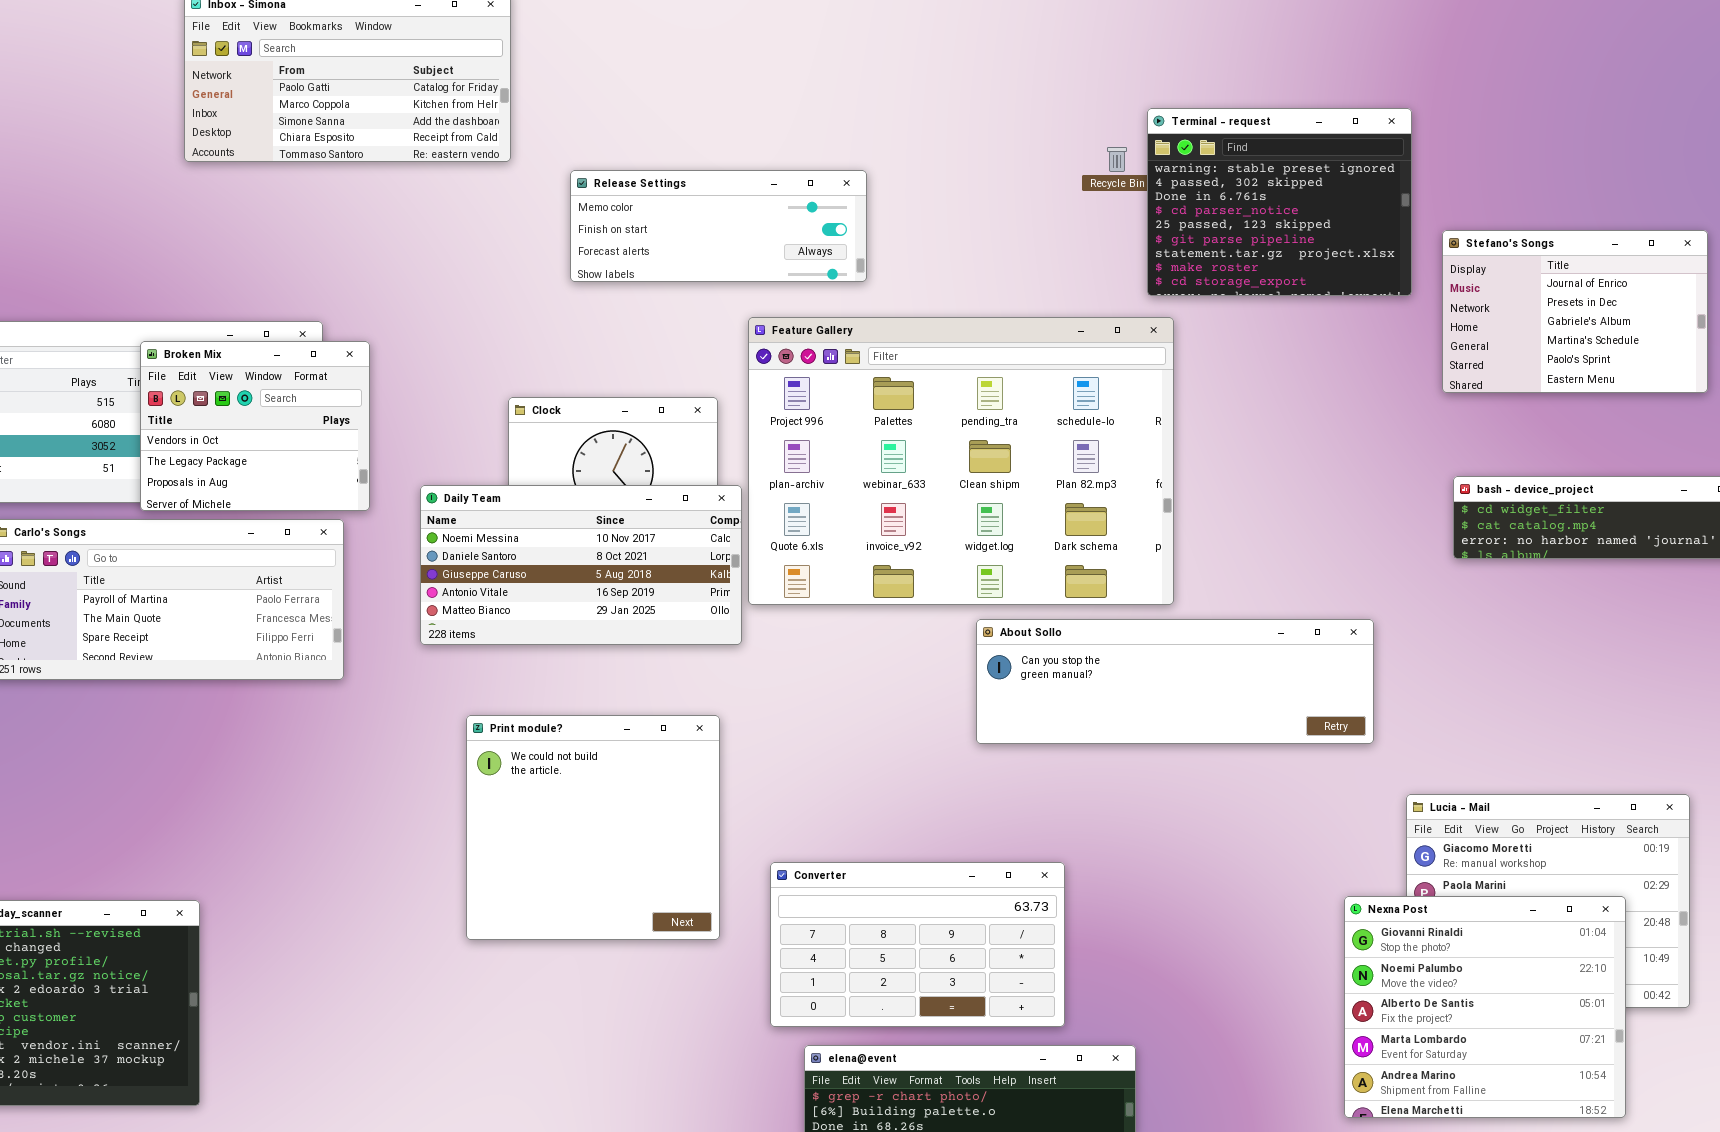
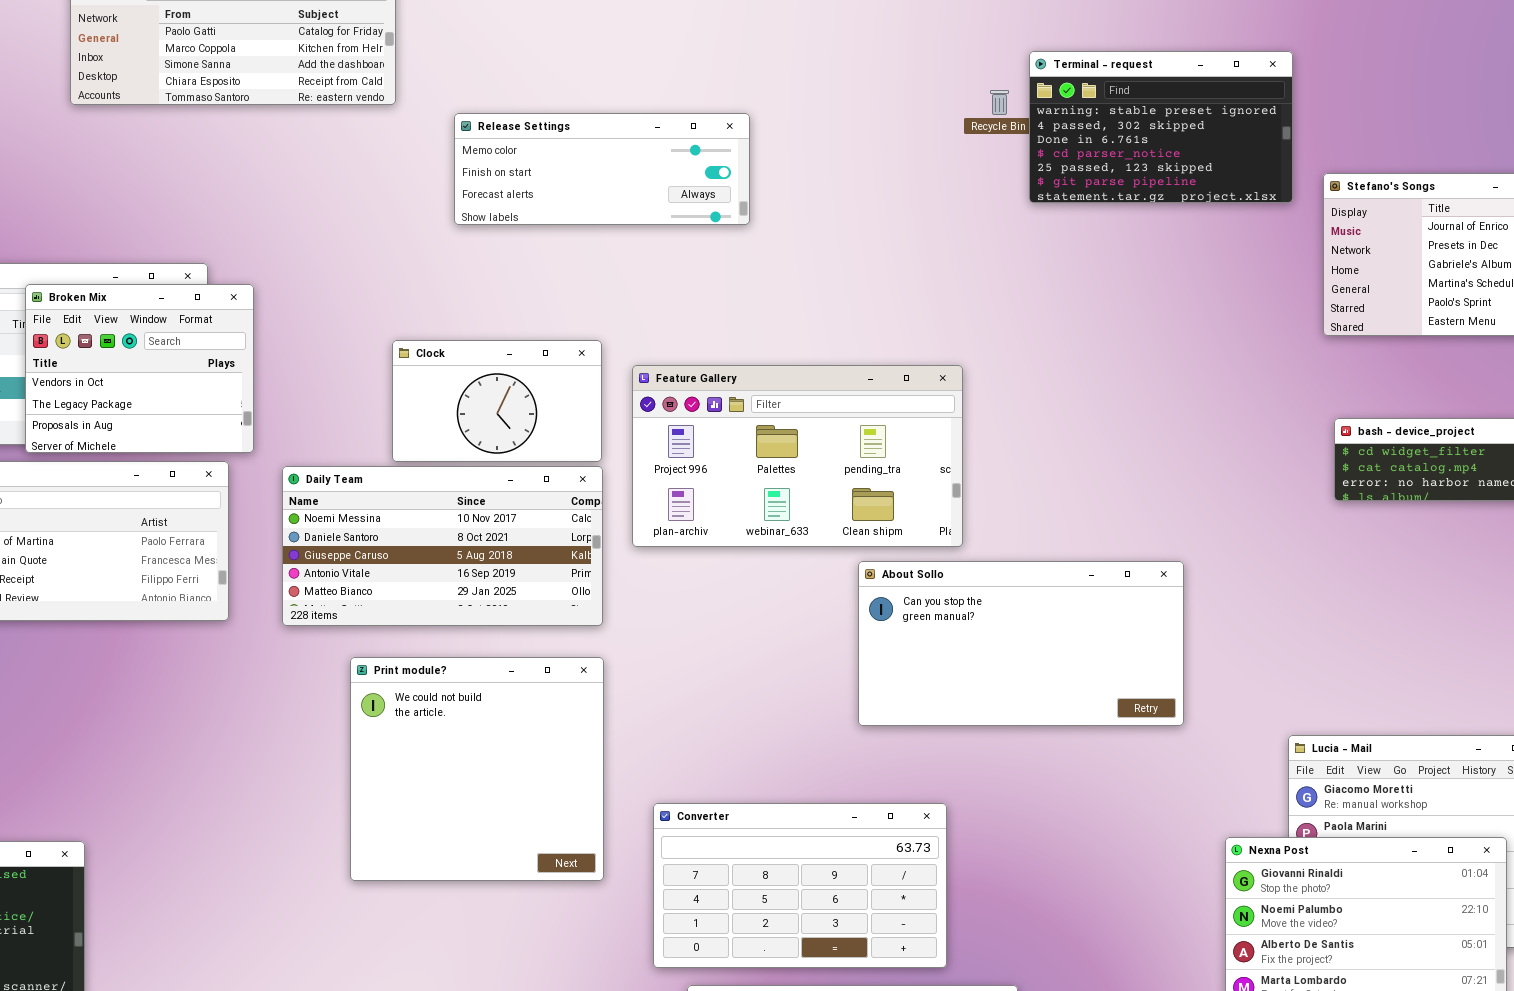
Terminal - request: [1147,108,1412,296] -> [1029,51,1293,203], resized
Feature Gallery: [748,317,1174,605] -> [632,365,963,547], resized
Daily Team: [420,485,742,645] -> [282,466,603,626], moved
About Sollo: [976,619,1374,744] -> [858,561,1184,726], resized

